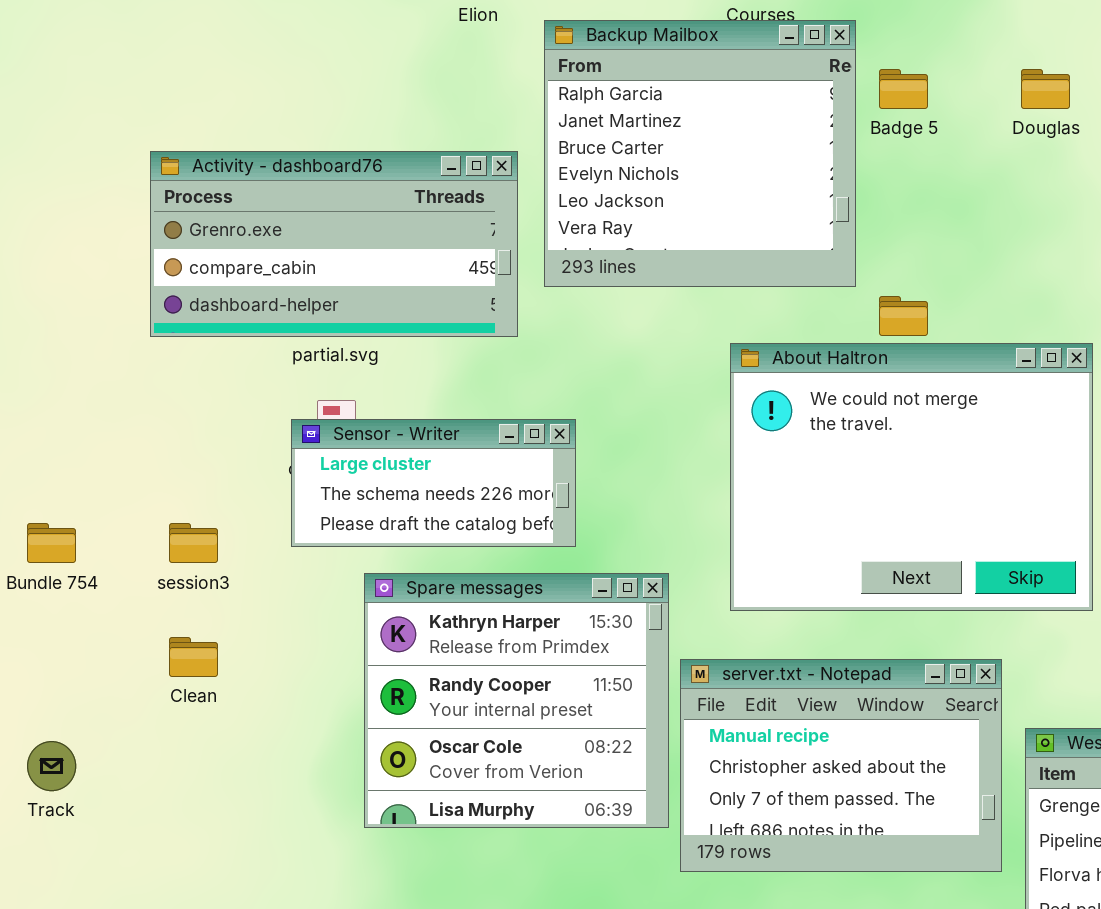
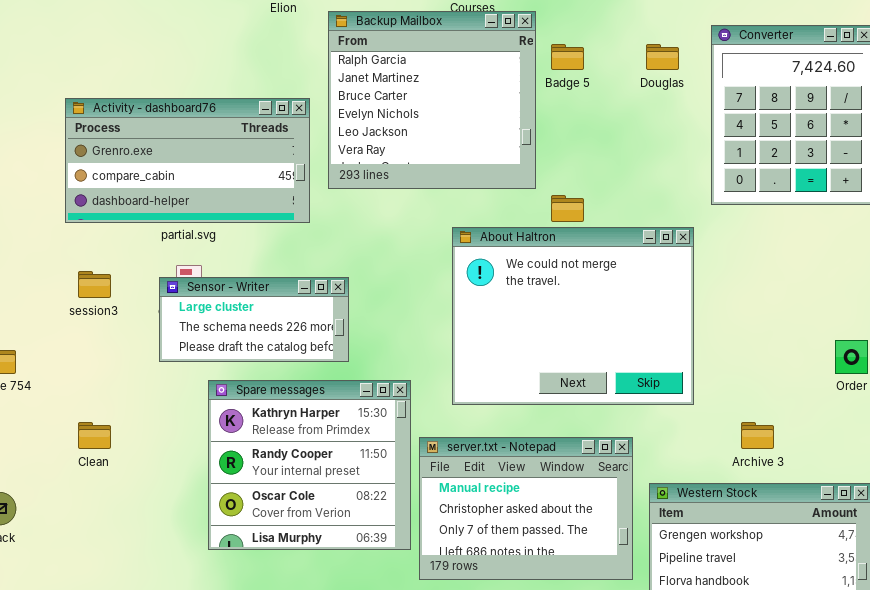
session3: [169,523,218,563] -> [78,271,111,298], moved

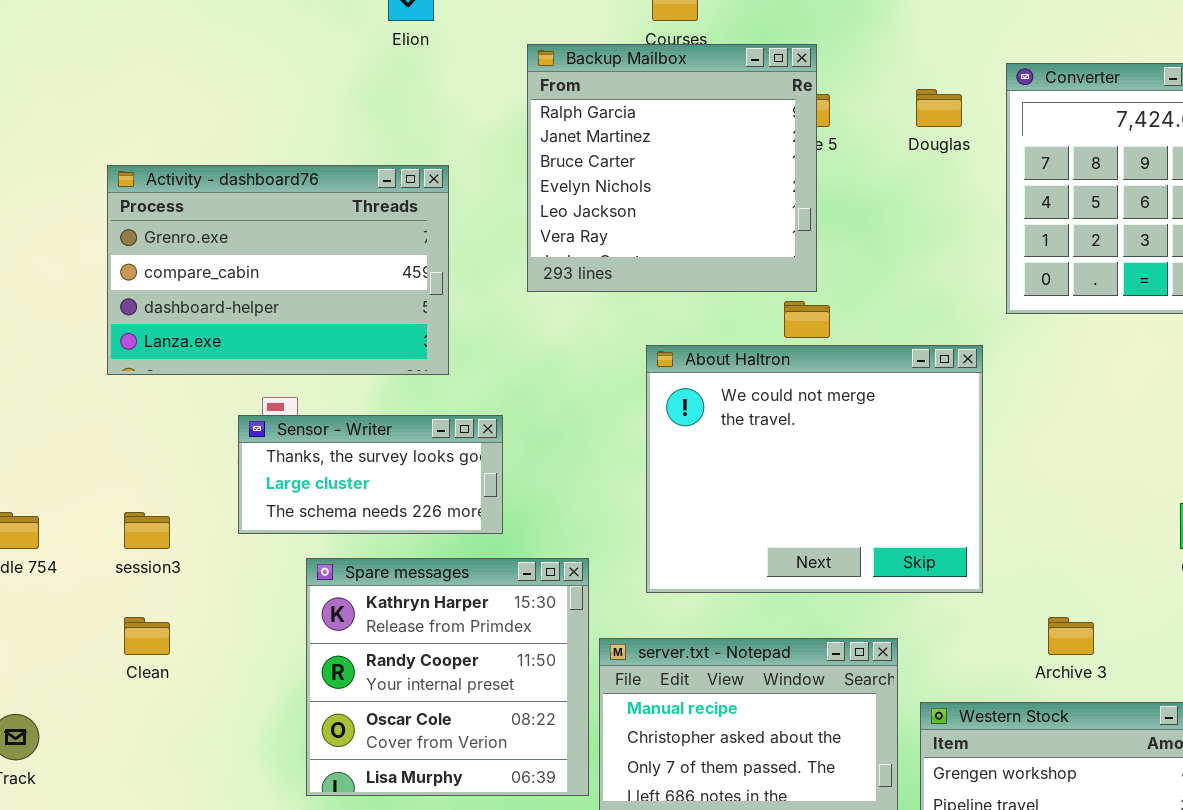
Backup Mailbox: [328,11,536,189] -> [527,44,817,292], moved
Activity - dashboard76: [65,98,310,223] -> [107,165,449,375], resized
session3: [78,271,111,298] -> [124,512,170,549], moved
Sensor - Writer: [159,277,349,362] -> [238,415,503,534], scrolled up 1 row

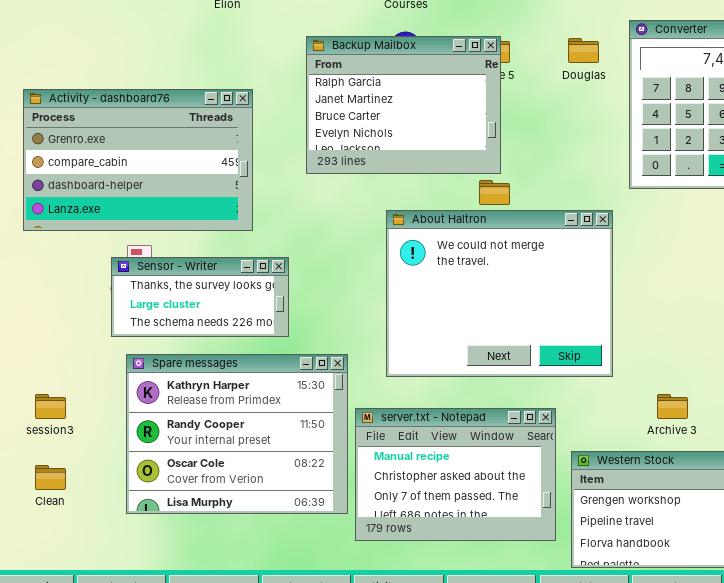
Backup Mailbox: [527,44,817,292] -> [306,36,501,174], resized
session3: [124,512,170,549] -> [35,394,66,419], moved
Spare messages: [306,558,589,796] -> [126,354,348,514], resized
Clean: [124,617,170,655] -> [35,465,66,490], moved

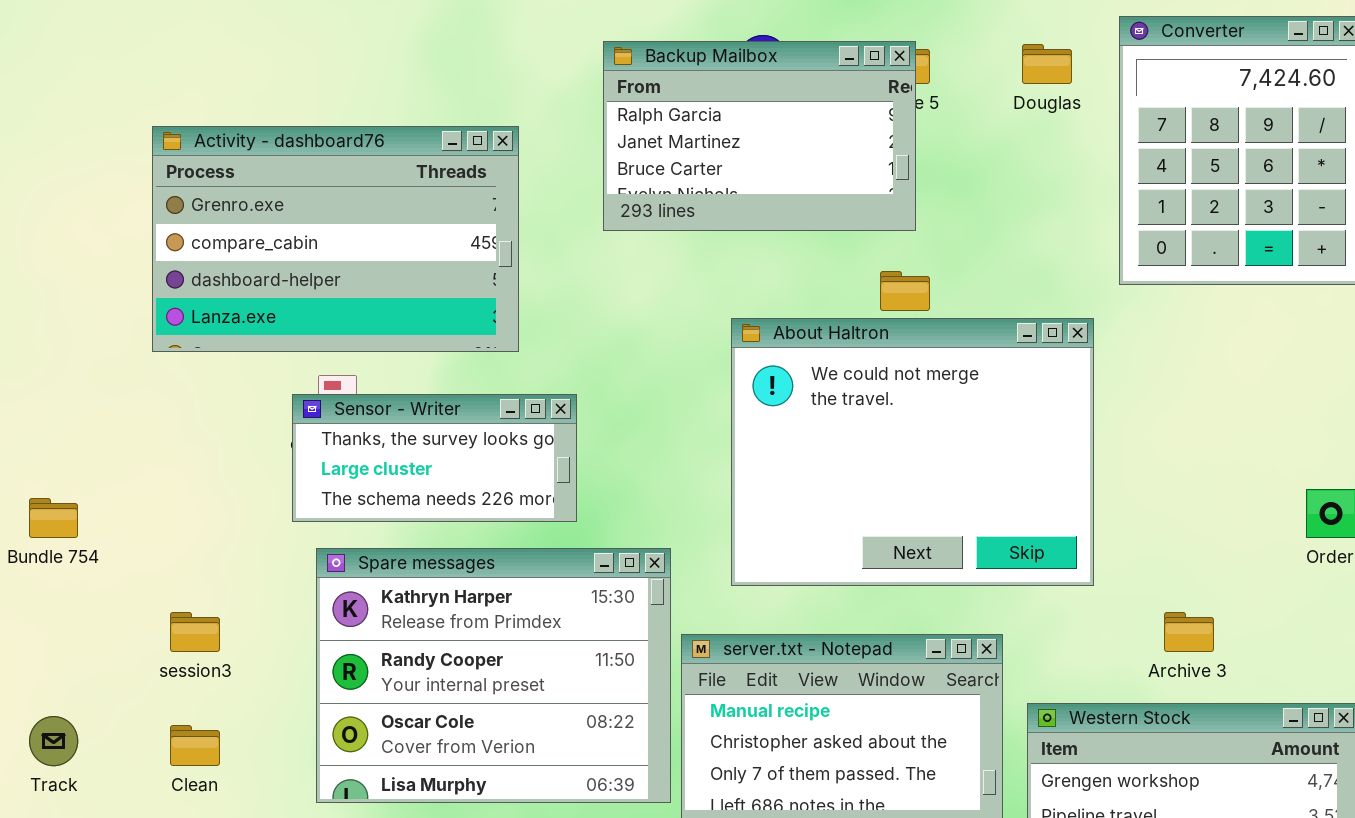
Backup Mailbox: [306,36,501,174] -> [603,41,916,231], resized

